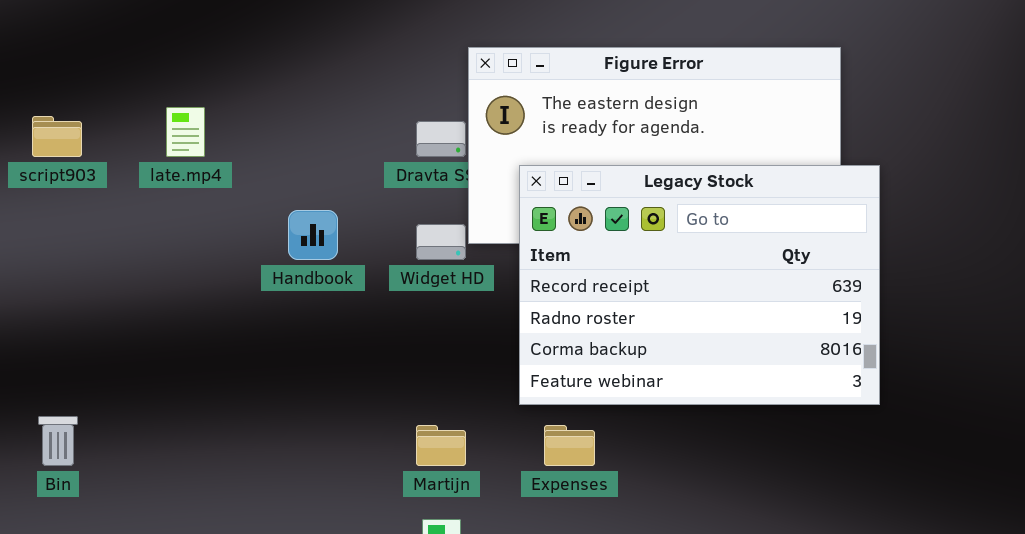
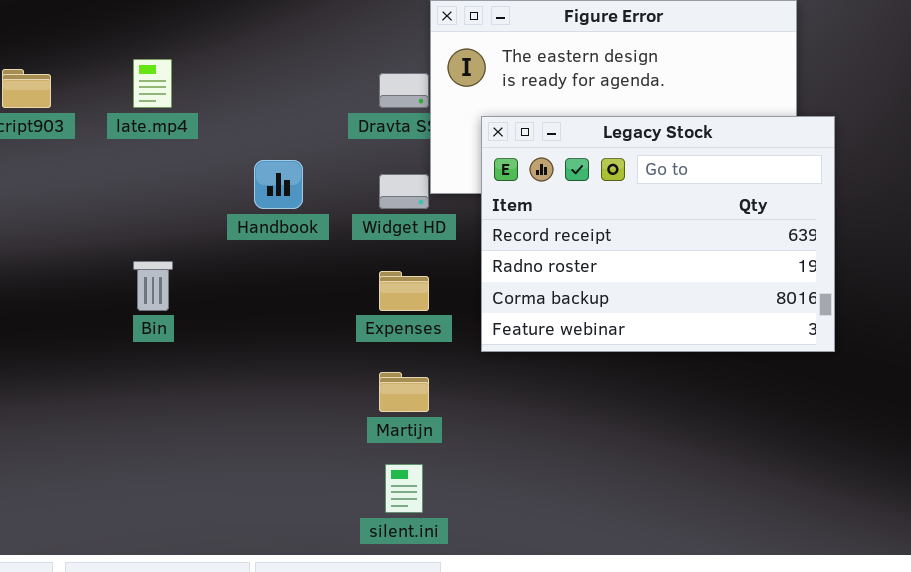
Bin: [38,416,78,466] -> [133,261,173,311], moved
Expenses: [544,425,595,466] -> [379,271,429,311], moved

